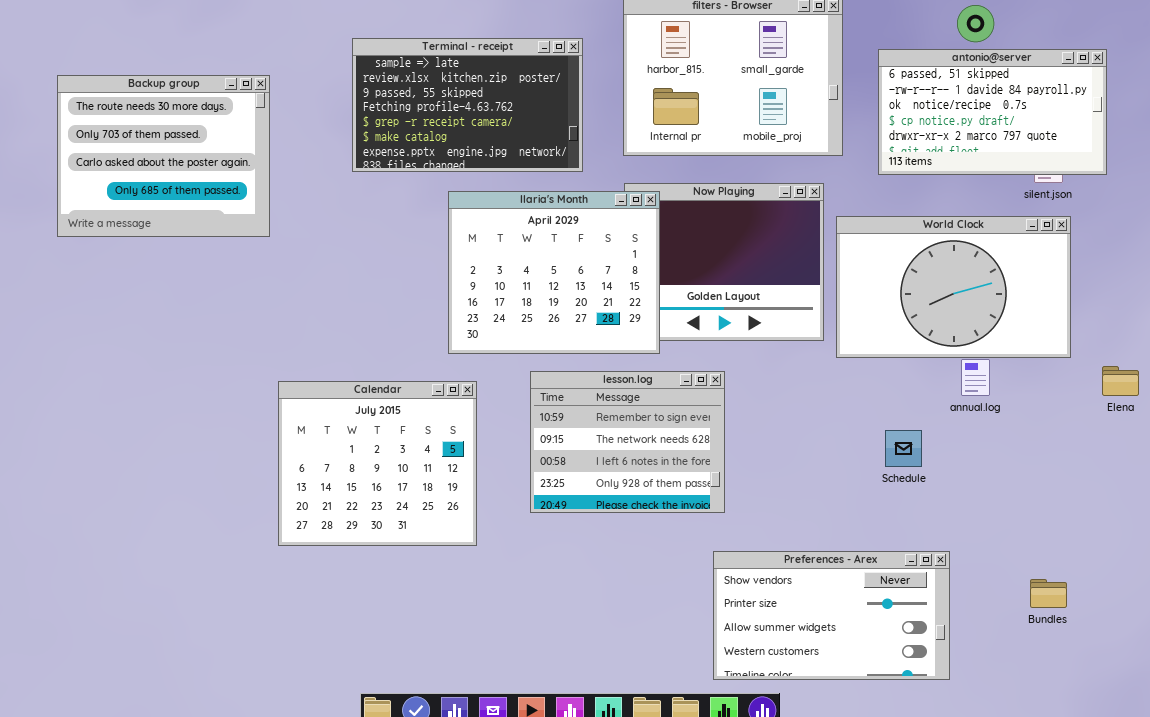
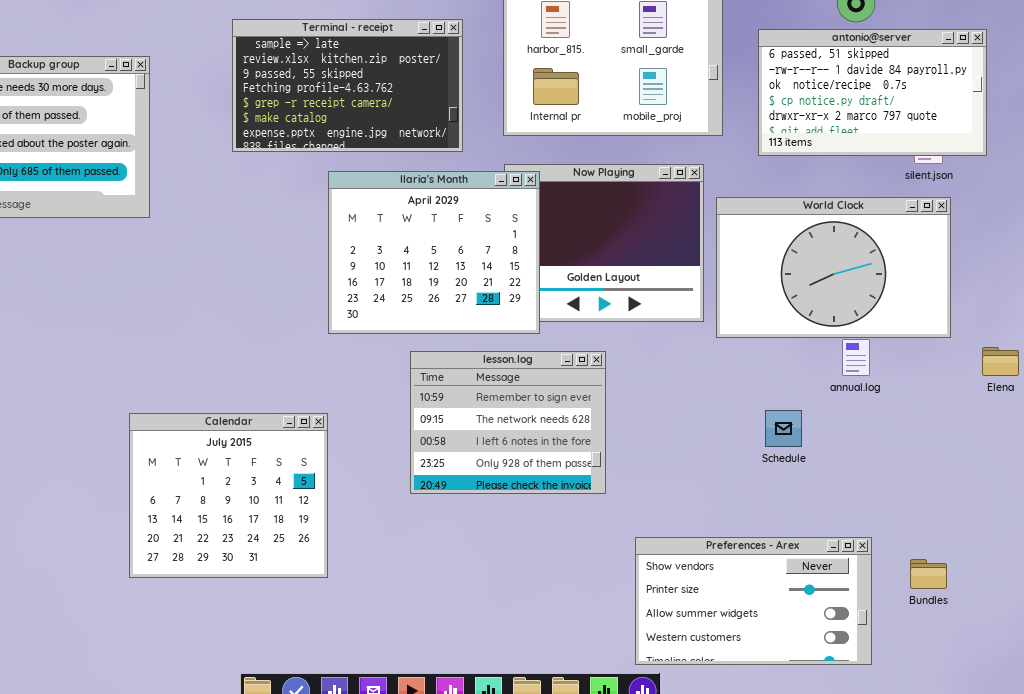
Calendar: [278,381,477,546] -> [129,413,328,578], moved
Preferences - Arex: [713,551,950,680] -> [635,537,872,665], moved

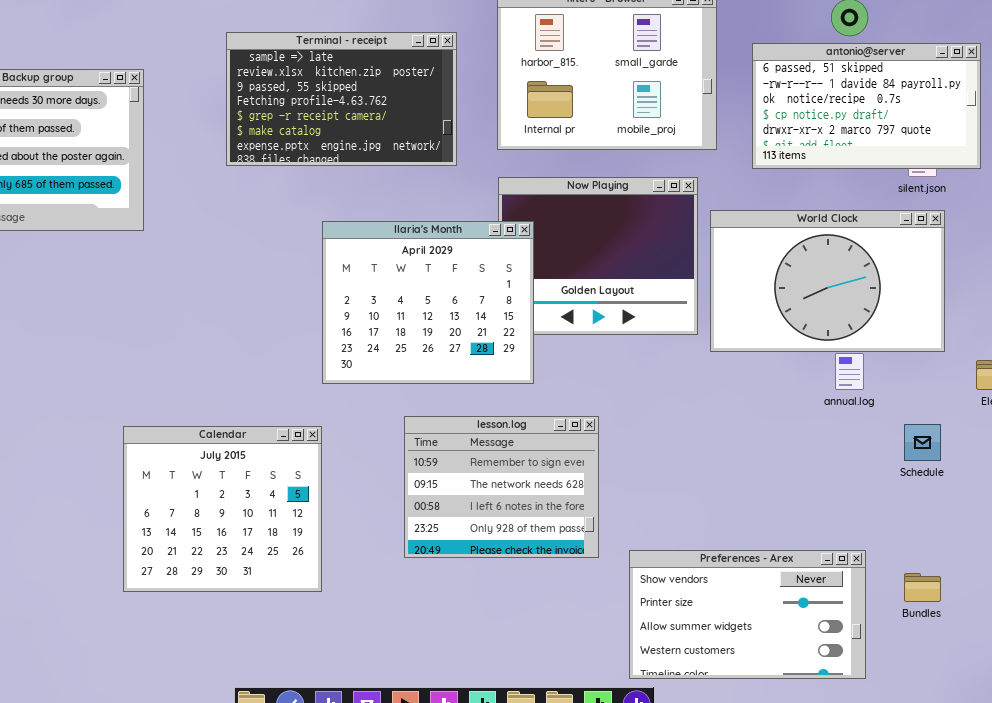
Ilaria's Month: [328,171,540,334] -> [322,221,534,384], moved
lesson.log: [410,351,606,494] -> [404,416,599,558], moved
Schedule: [765,410,802,447] -> [904,424,941,461], moved

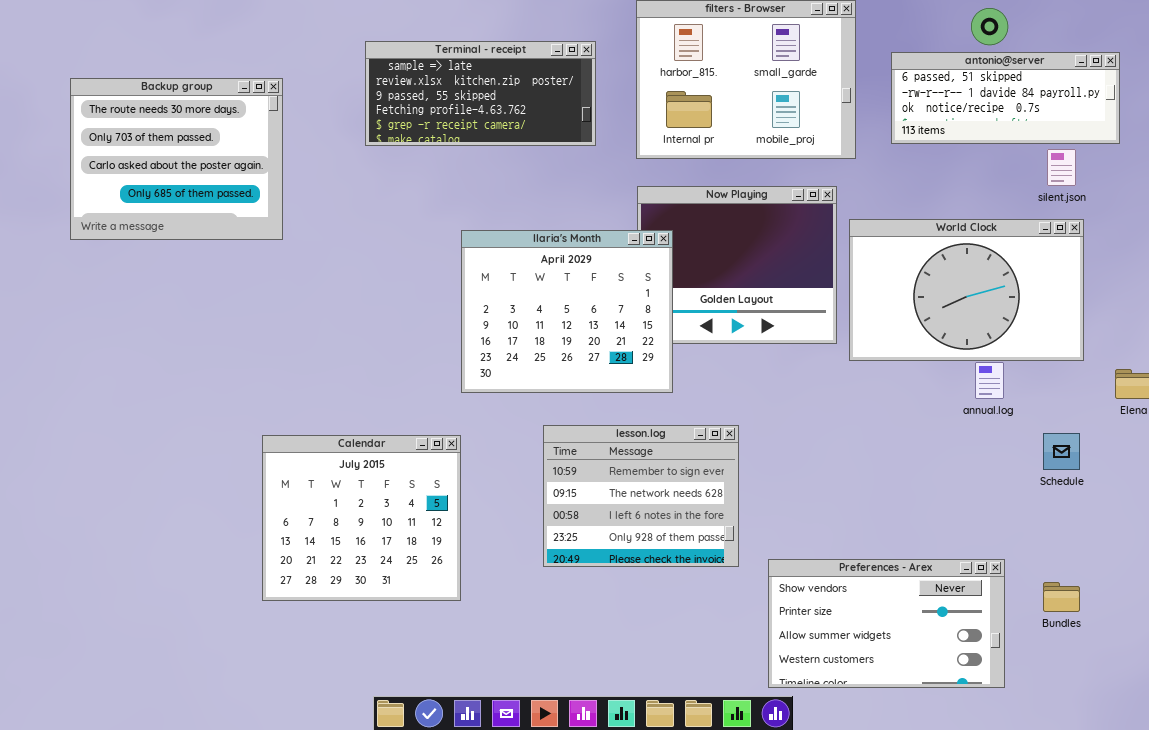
Terminal - receipt: [226,32,457,166] -> [365,41,596,146], resized
antonio@server: [752,43,981,169] -> [891,52,1120,144], resized

